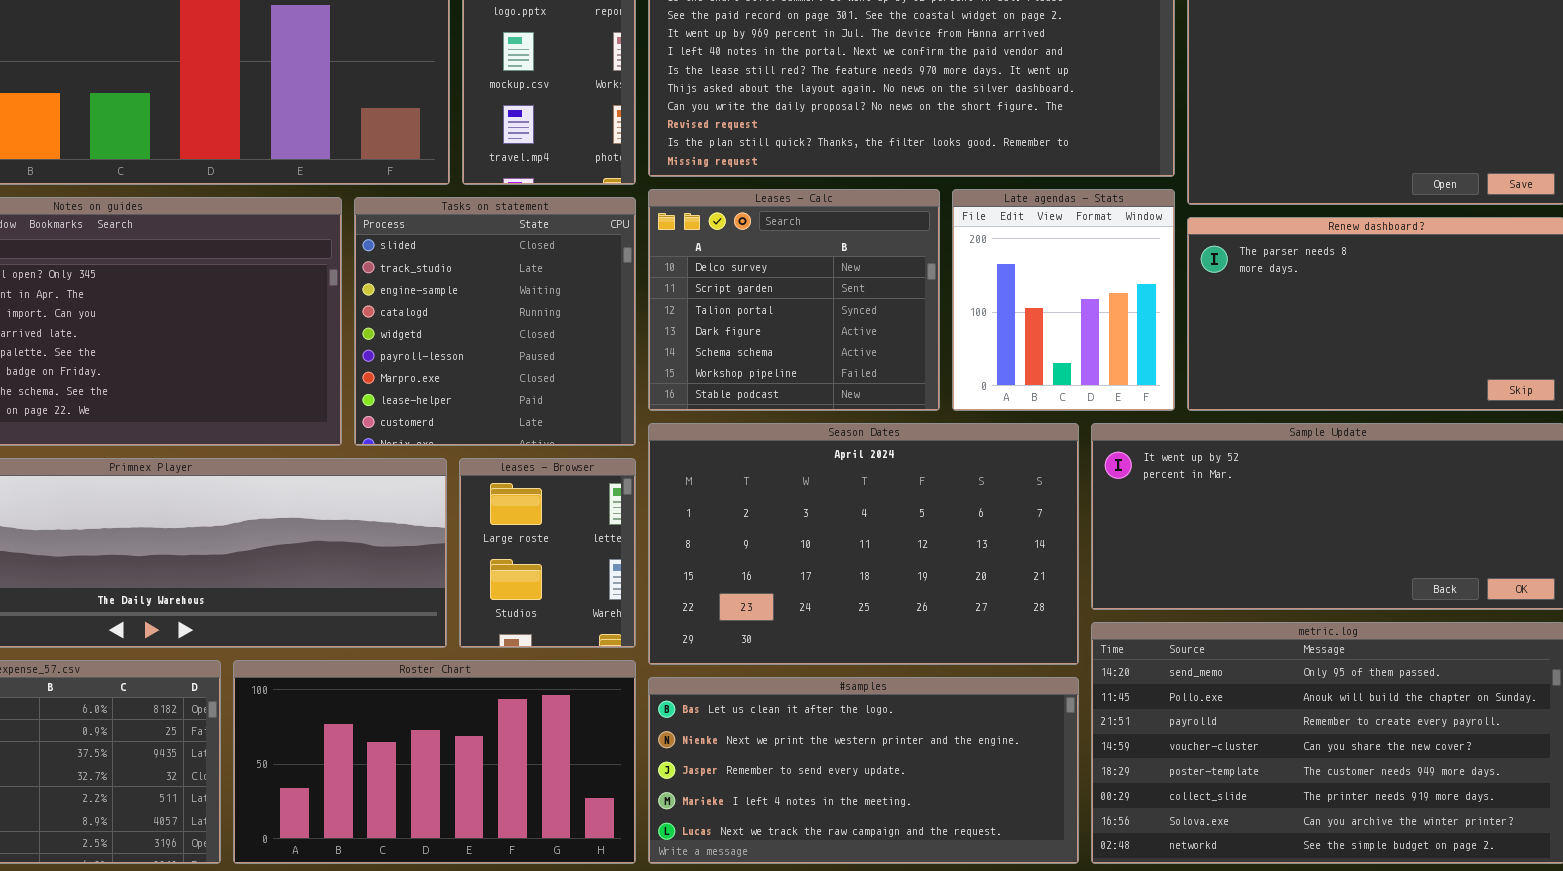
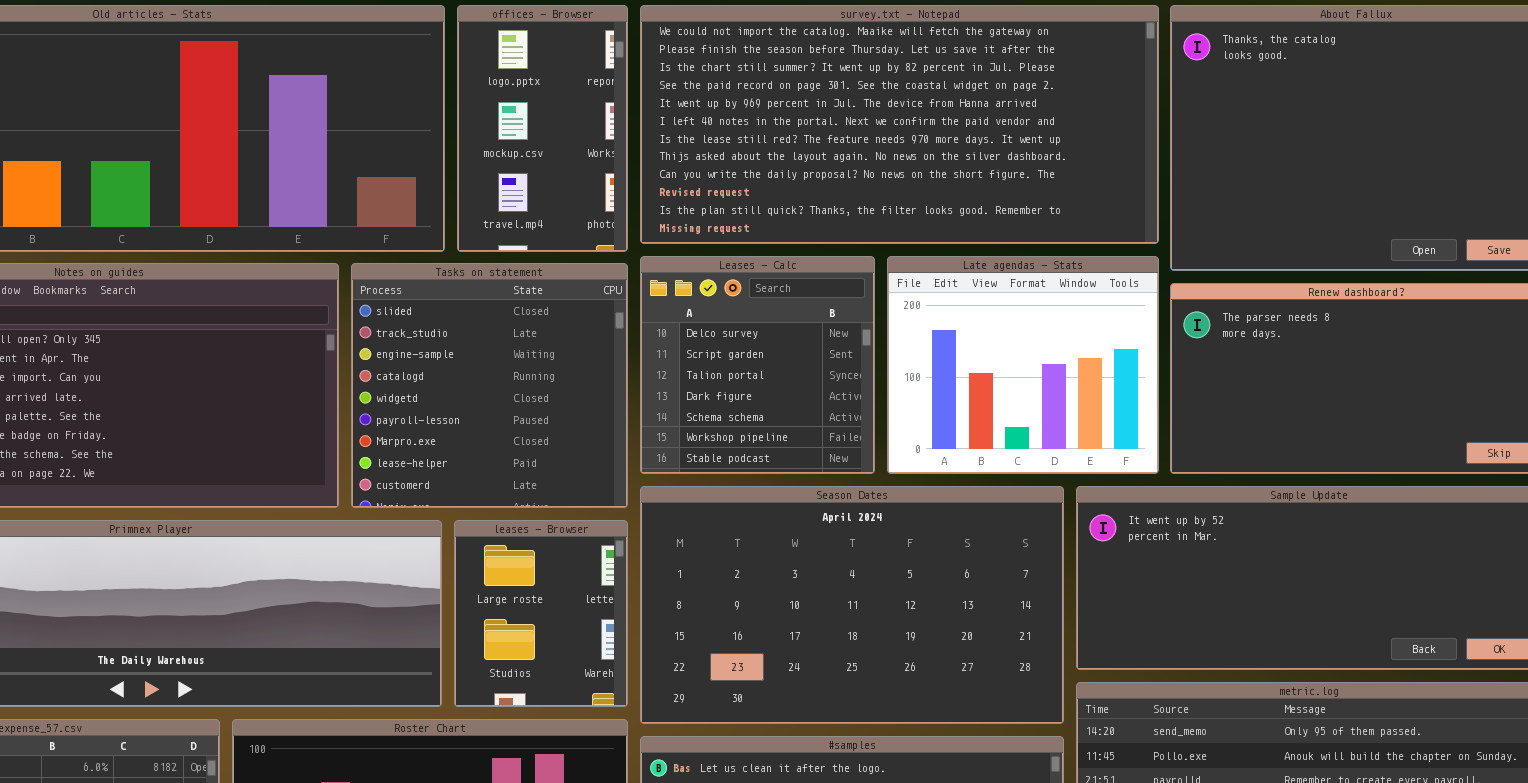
Leases - Calc: [648,189,940,411] -> [640,256,875,474], resized
Late agendas - Stats: [952,189,1175,411] -> [887,256,1159,474], resized

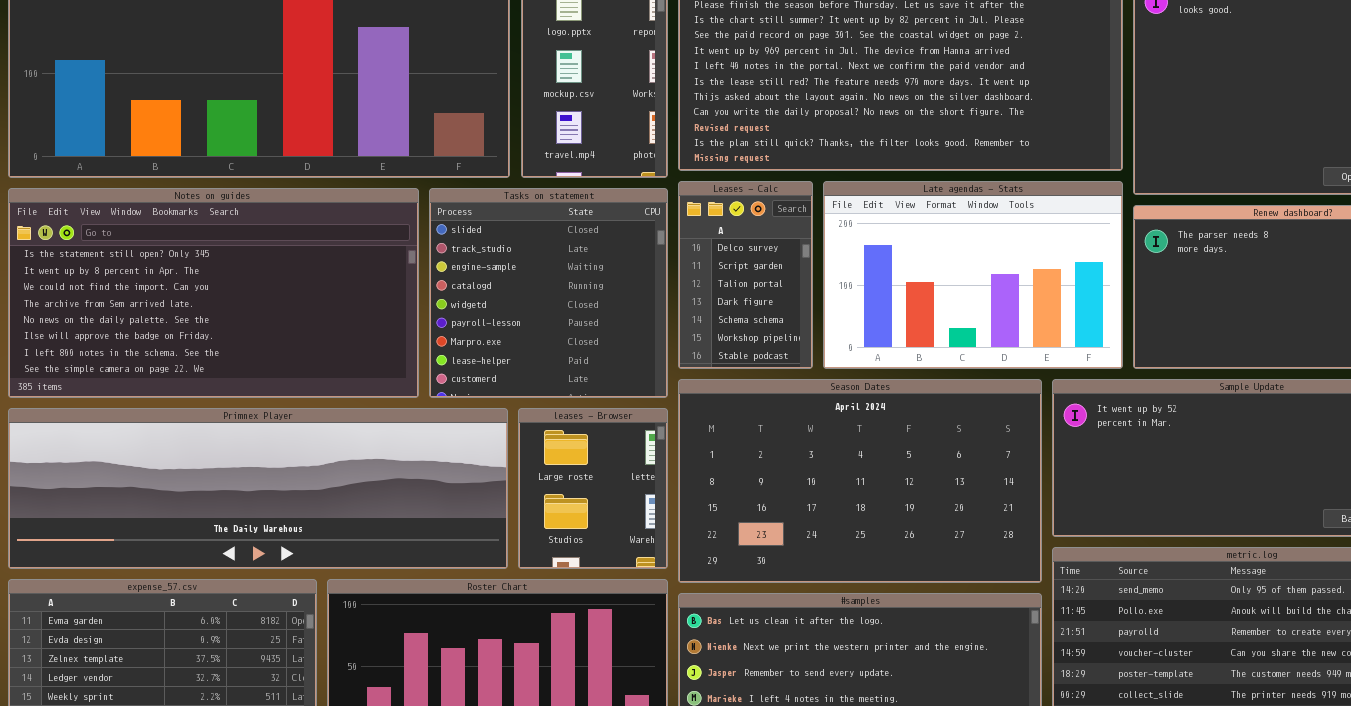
Leases - Calc: [640,256,875,474] -> [678,181,813,369], resized
Late agendas - Stats: [887,256,1159,474] -> [823,181,1123,369], resized

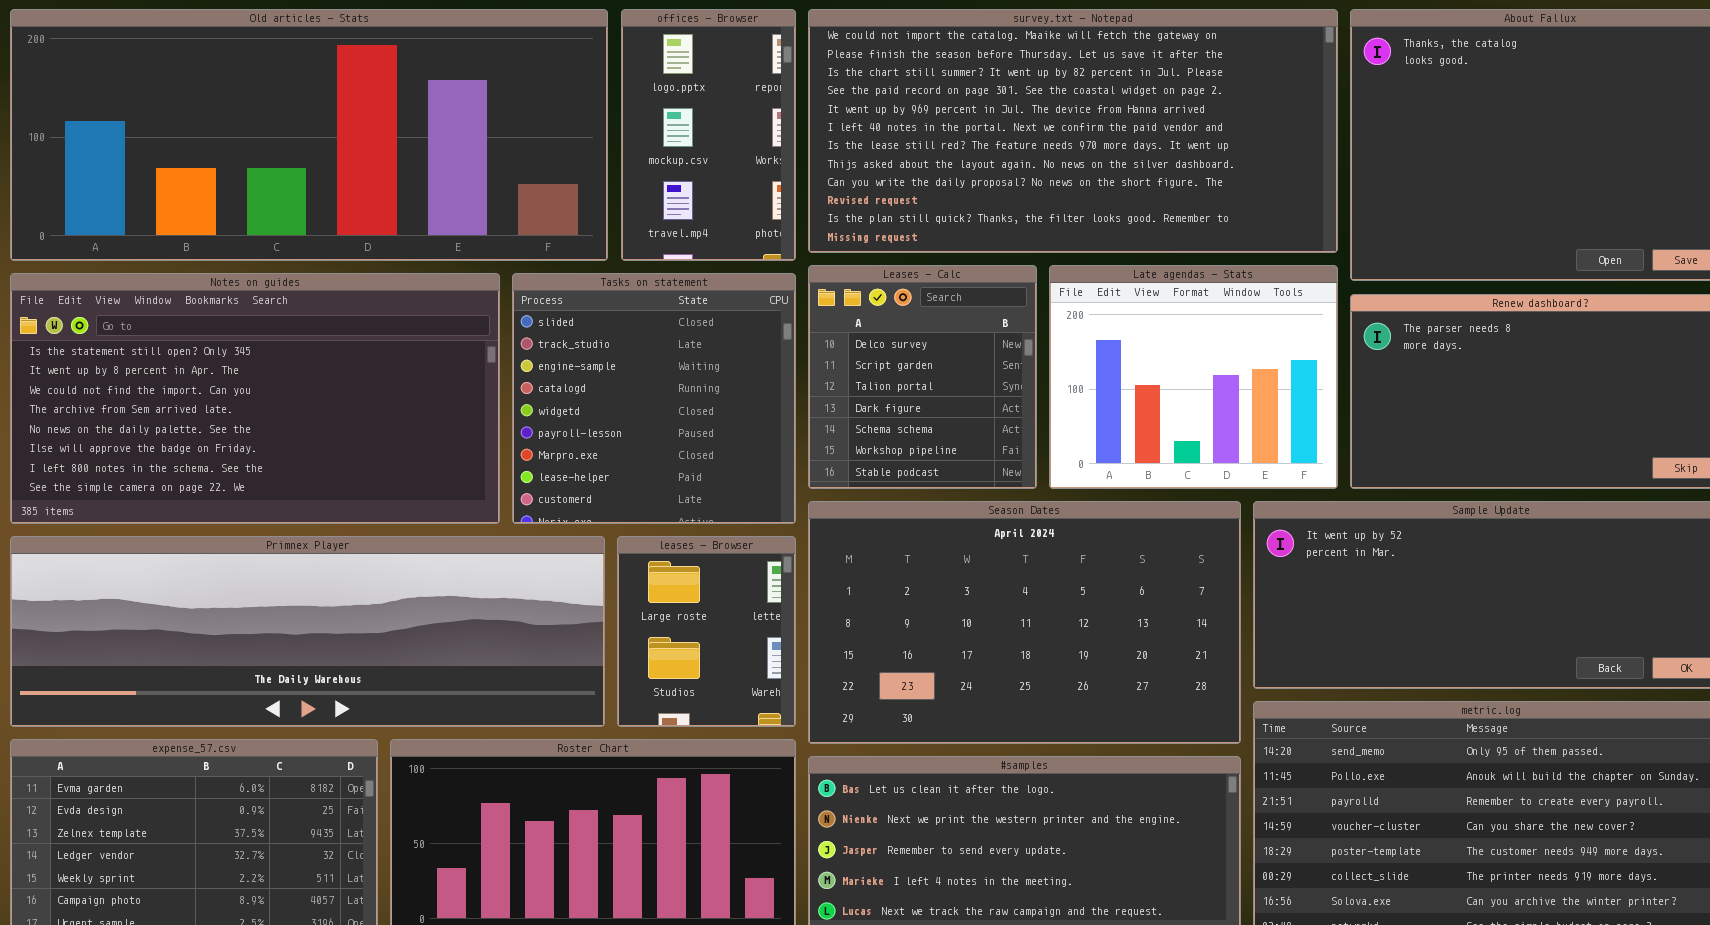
Leases - Calc: [678,181,813,369] -> [808,265,1037,489], resized
Late agendas - Stats: [823,181,1123,369] -> [1049,265,1338,489], resized

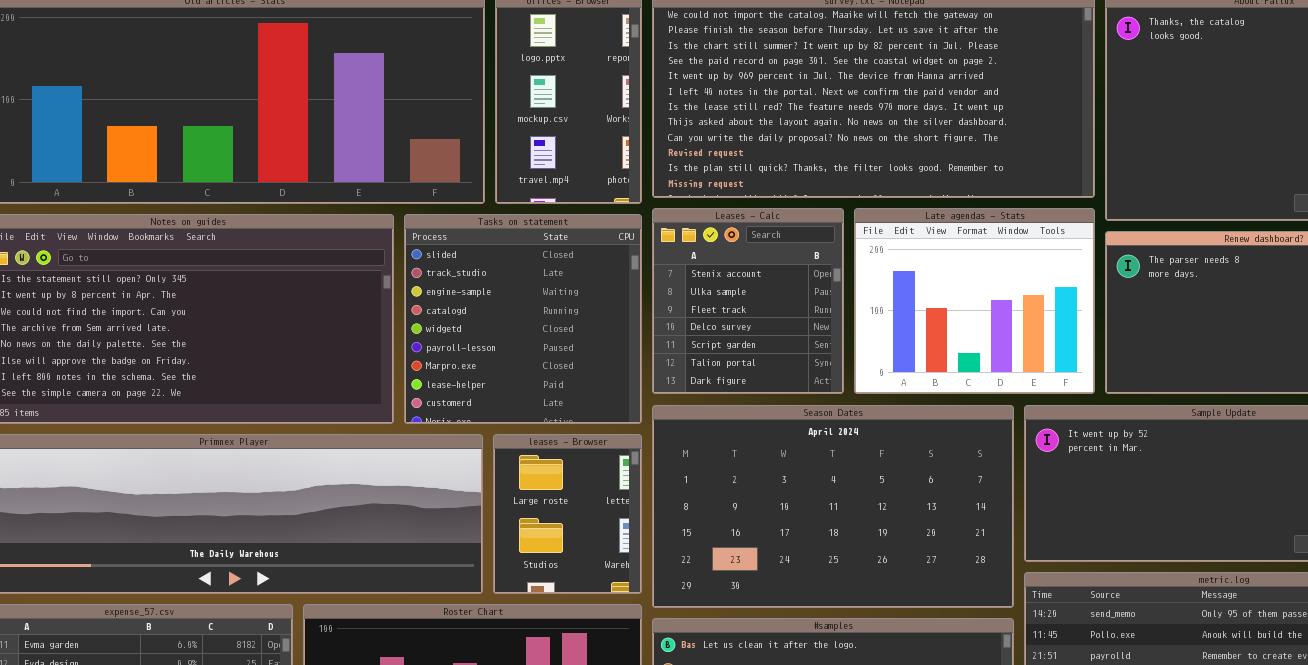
Leases - Calc: [808,265,1037,489] -> [652,208,844,394], scrolled up 3 rows

